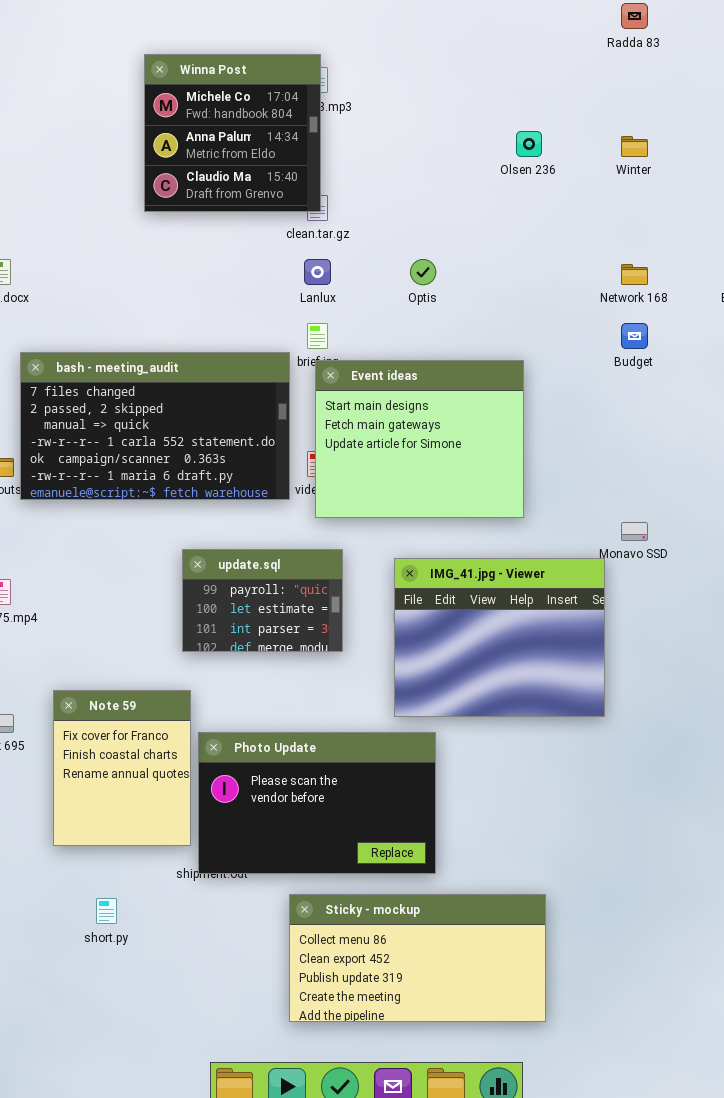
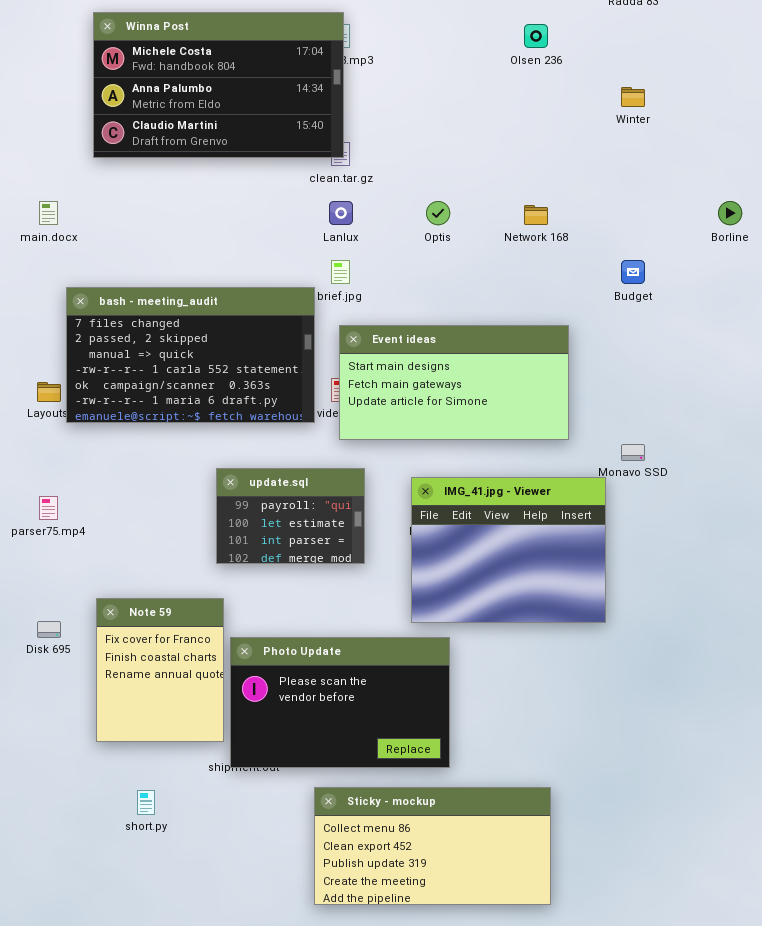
Winna Post: [144,54,321,212] -> [93,12,344,158], resized
Olsen 236: [516,131,542,157] -> [524,24,548,48], moved
Network 168: [621,264,648,285] -> [524,205,548,225], moved
Event ideas: [315,360,524,518] -> [339,325,569,440], resized

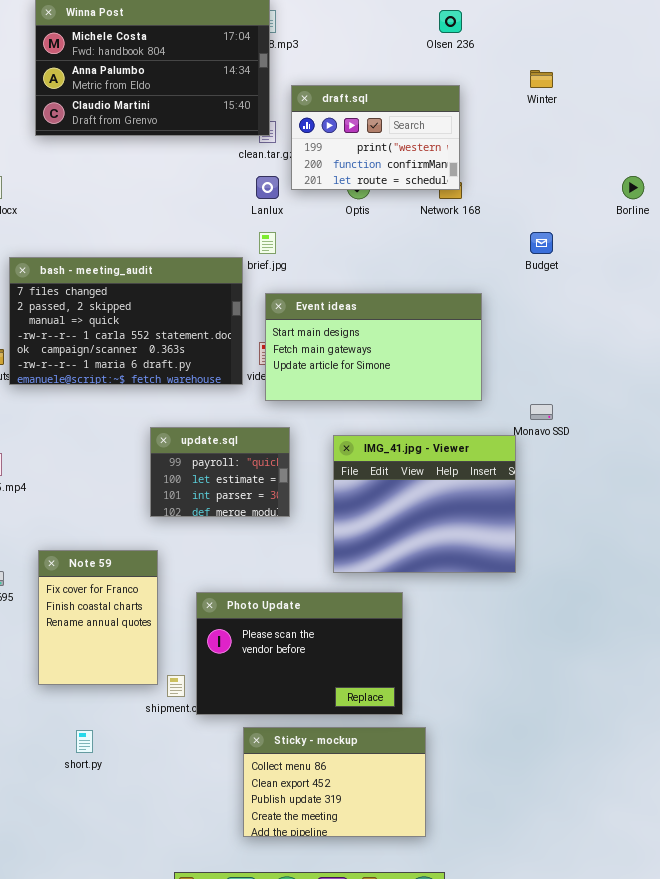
draft.sql: none -> [291,85,460,190], opened
Photo Update: [230,637,450,768] -> [196,592,403,715], moved
Sticky - mockup: [314,787,551,905] -> [243,727,426,837], resized

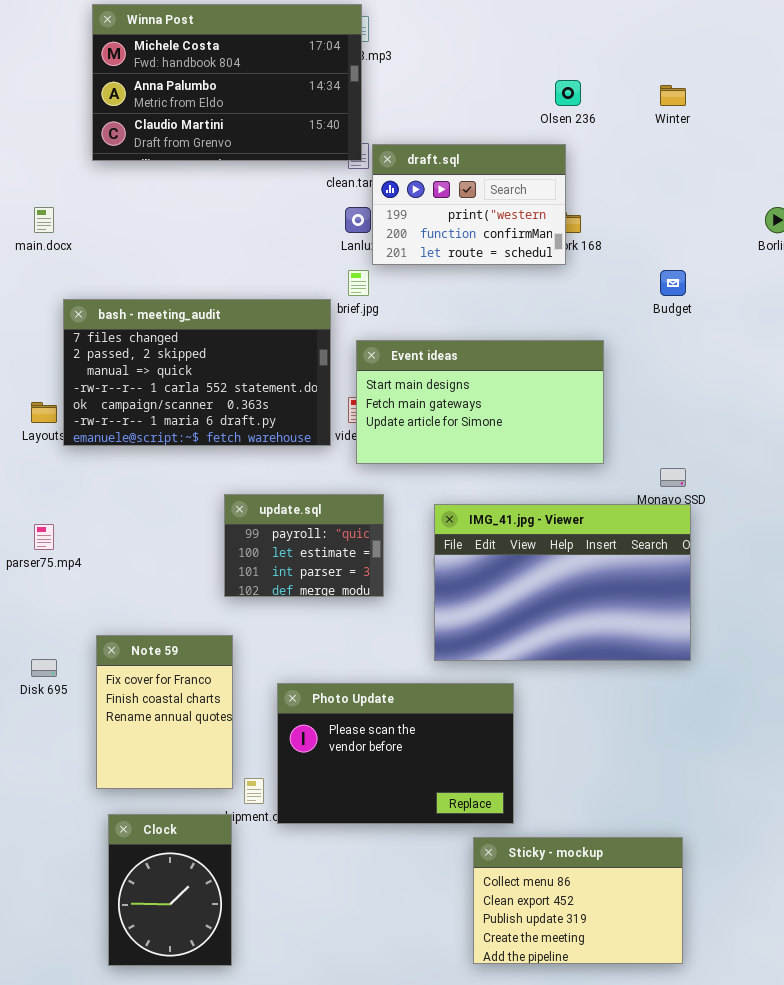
Olsen 236: [439,10,462,33] -> [555,80,581,106], moved
draft.sql: [291,85,460,190] -> [372,144,566,265], moved
IMG_41.jpg - Viewer: [333,435,516,573] -> [434,504,691,661], resized
Clock: none -> [108,814,232,966], opened
Sticky - mockup: [243,727,426,837] -> [473,837,683,964], moved

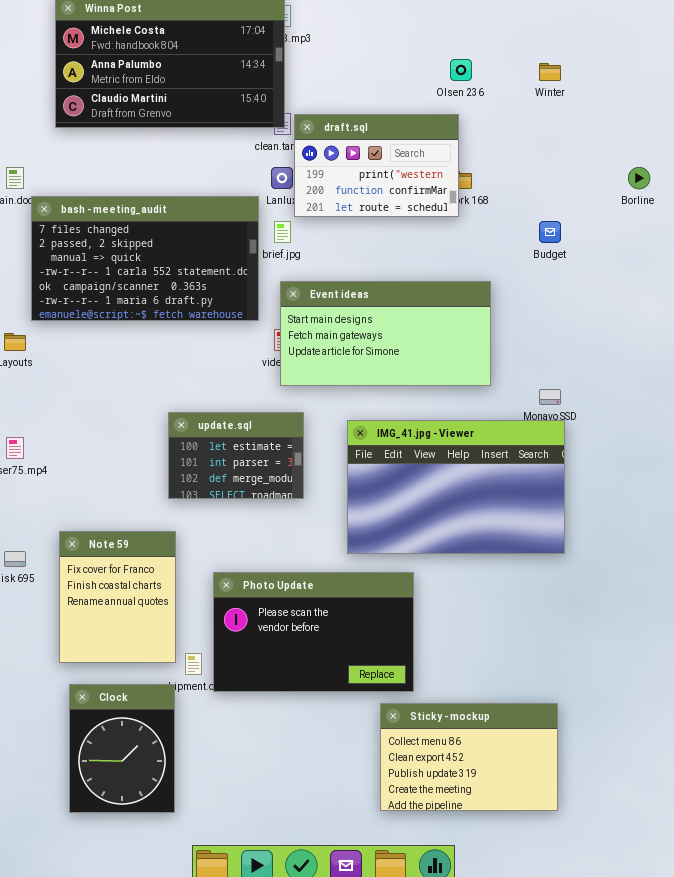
bash - meeting_audit: [63,299,331,446] -> [31,196,259,321], moved
update.sql: [224,494,384,597] -> [168,412,304,499], scrolled down 1 row

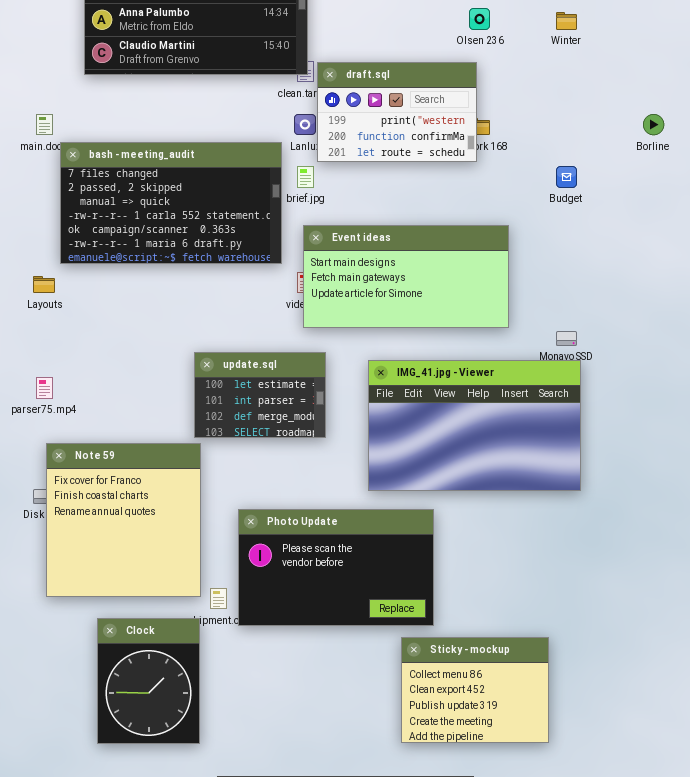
Note 59: [59,531,176,663] -> [46,443,201,597], resized
Sticky - mockup: [380,703,558,811] -> [401,637,549,743], resized

